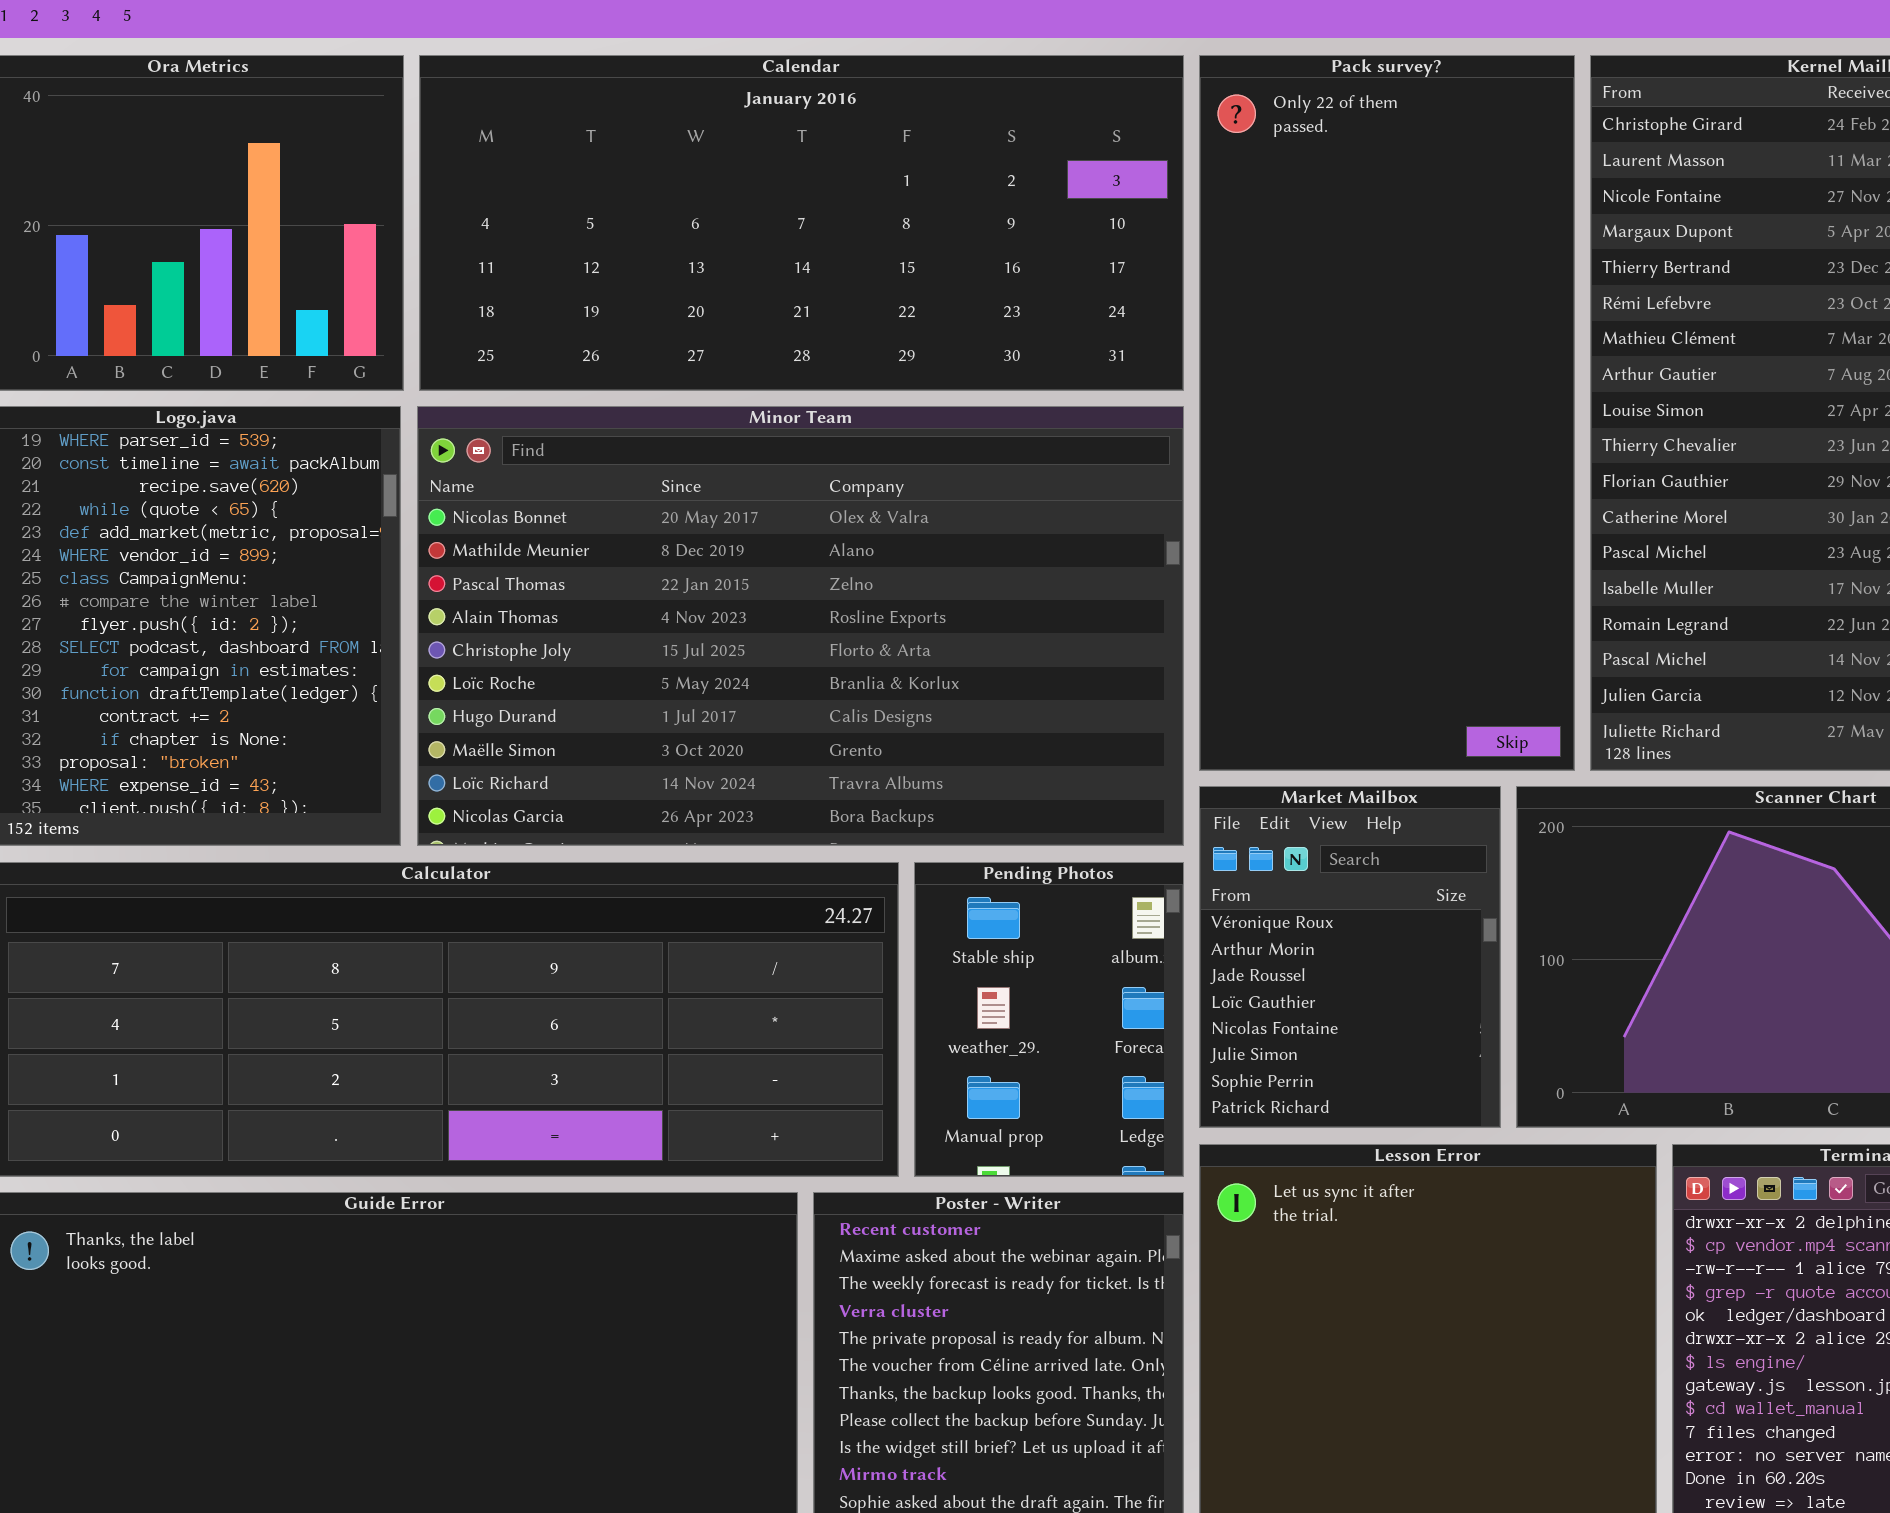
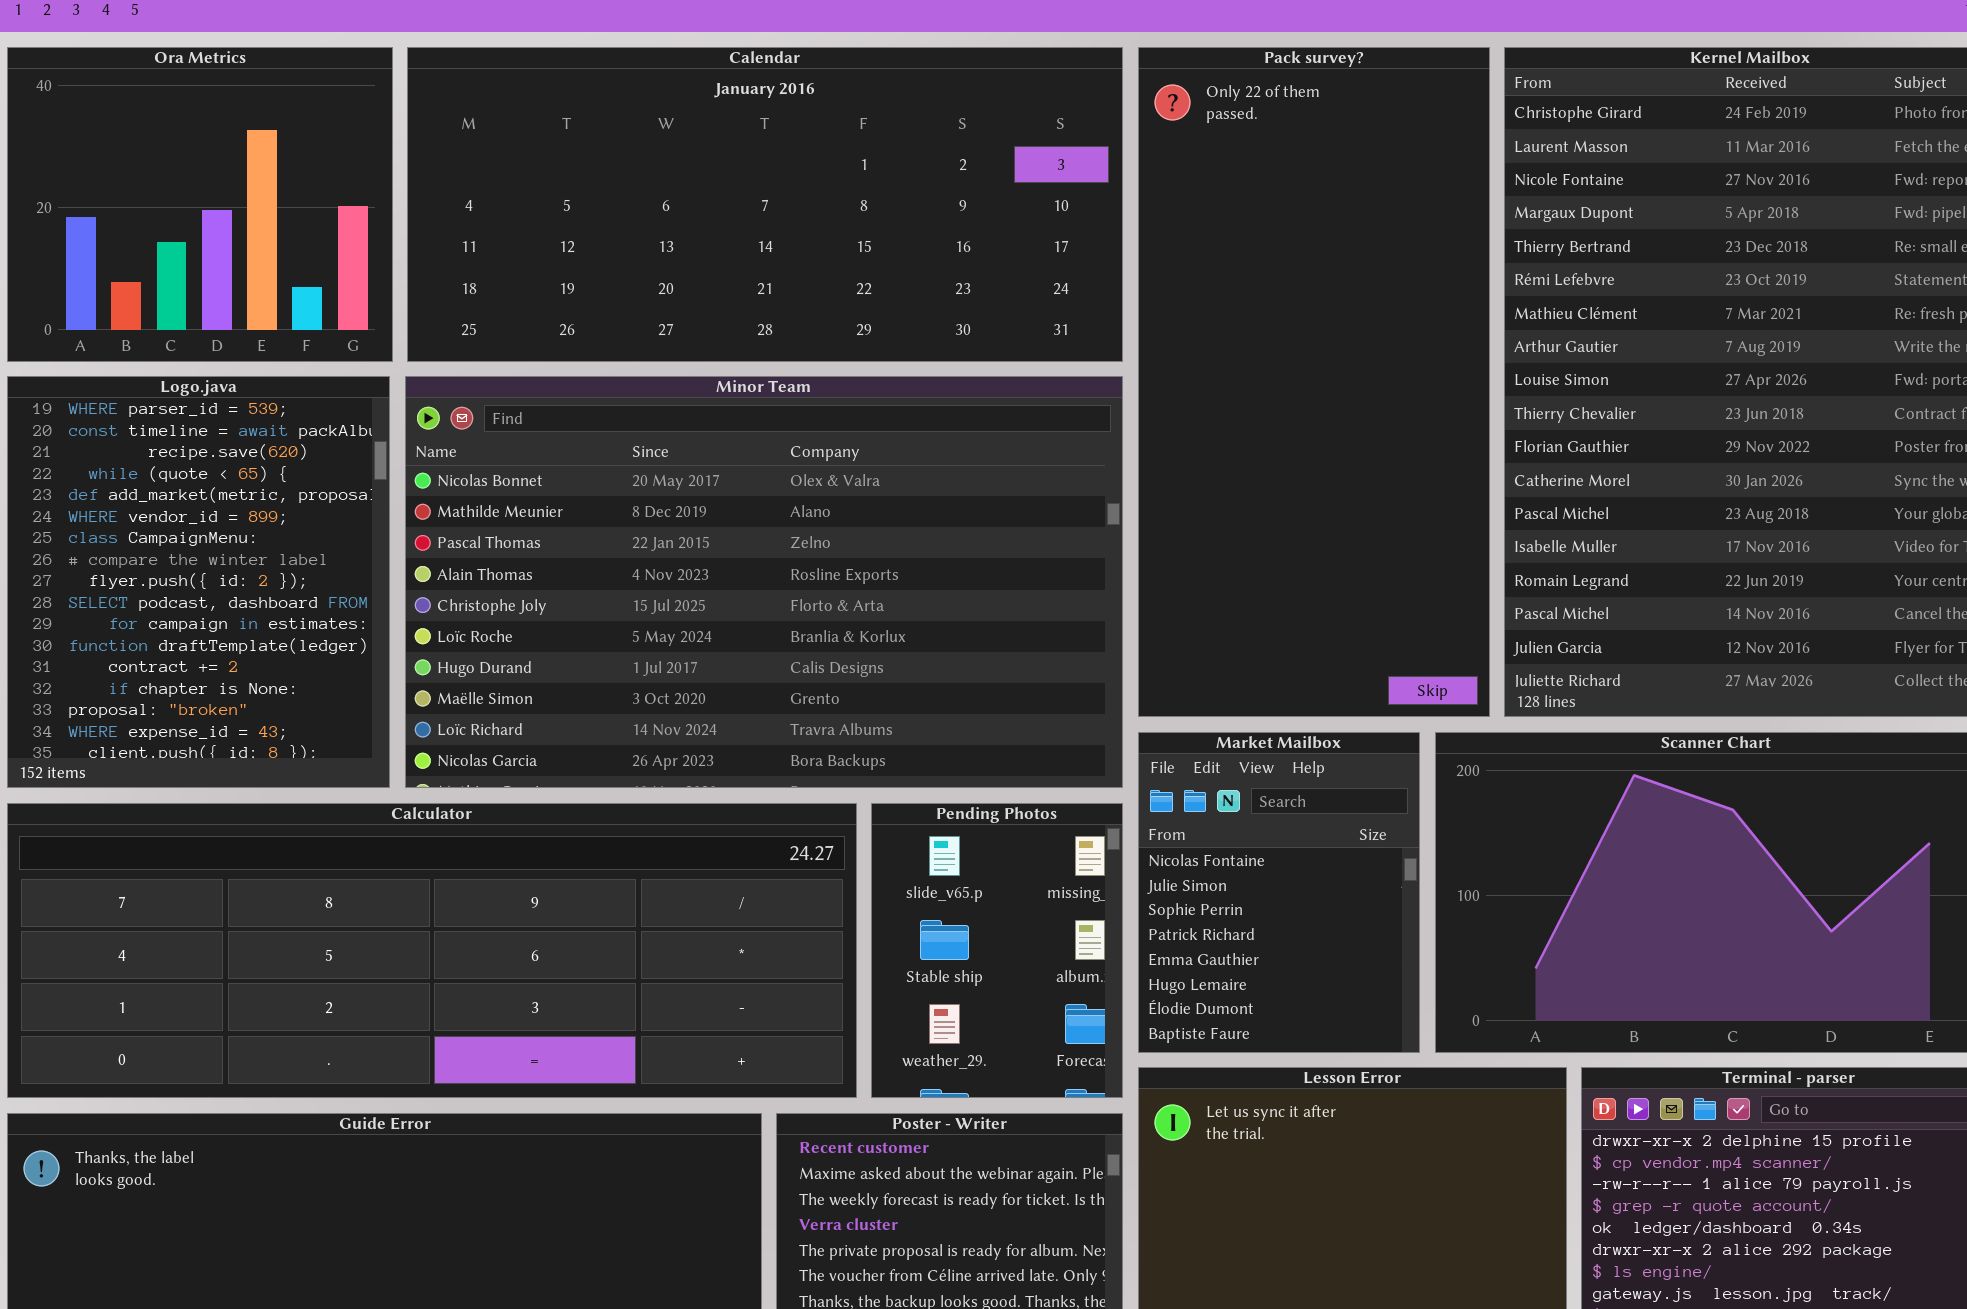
Market Mailbox: [1199,786,1501,1128] -> [1138,732,1420,1053], scrolled down 4 rows
Pending Photos: [914,862,1184,1177] -> [871,803,1123,1098], scrolled up 1 row

